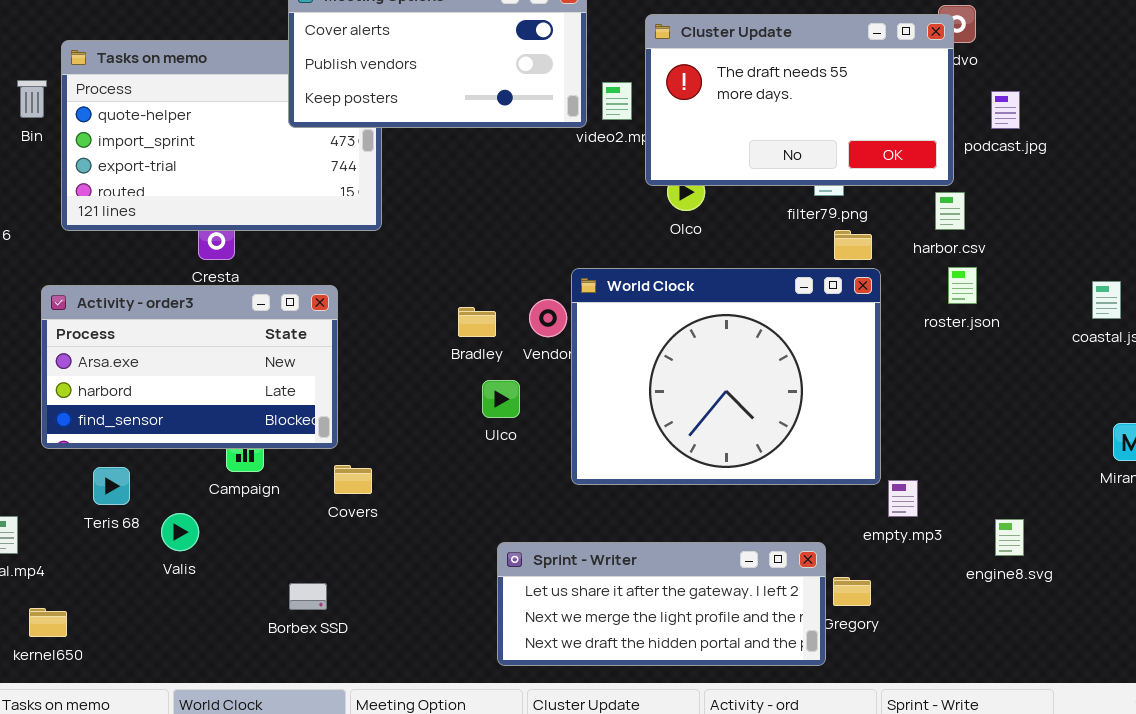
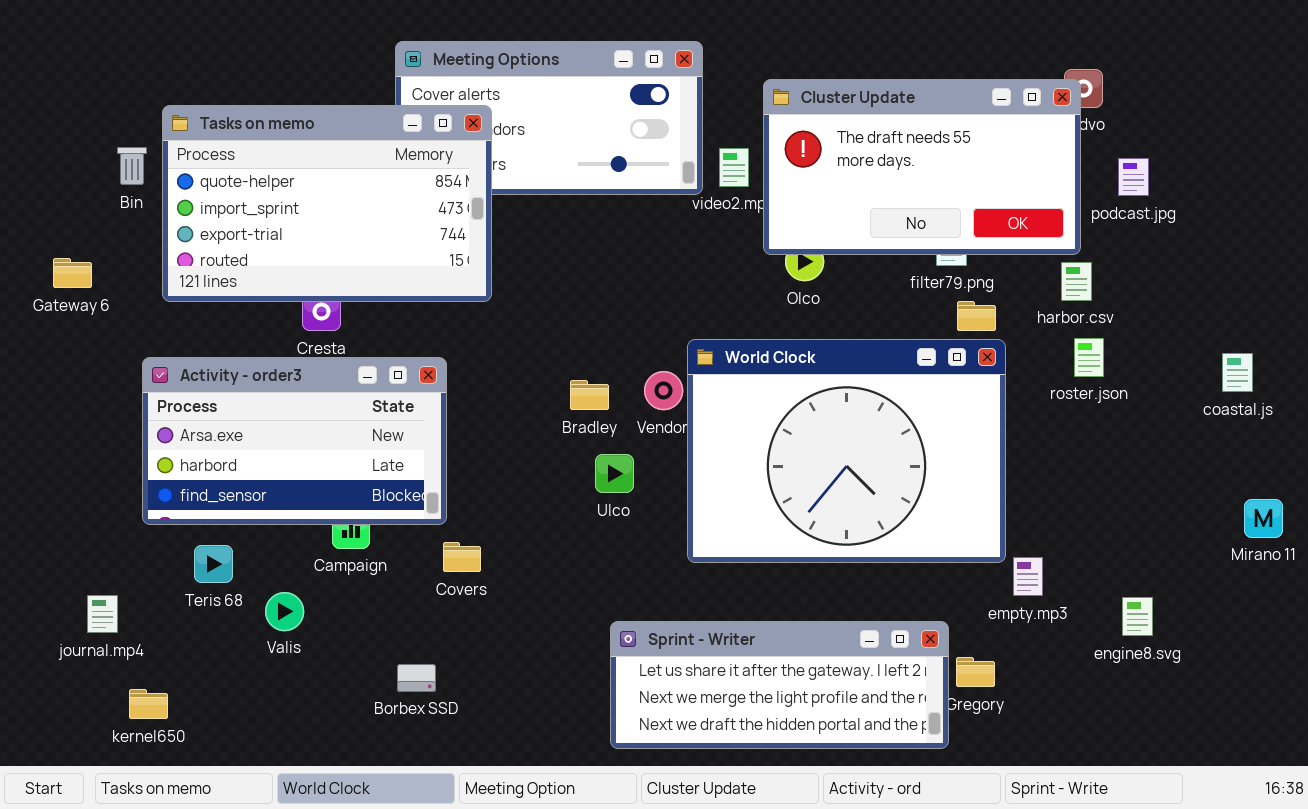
Tasks on memo: [61,40,382,231] -> [162,105,492,302], raised

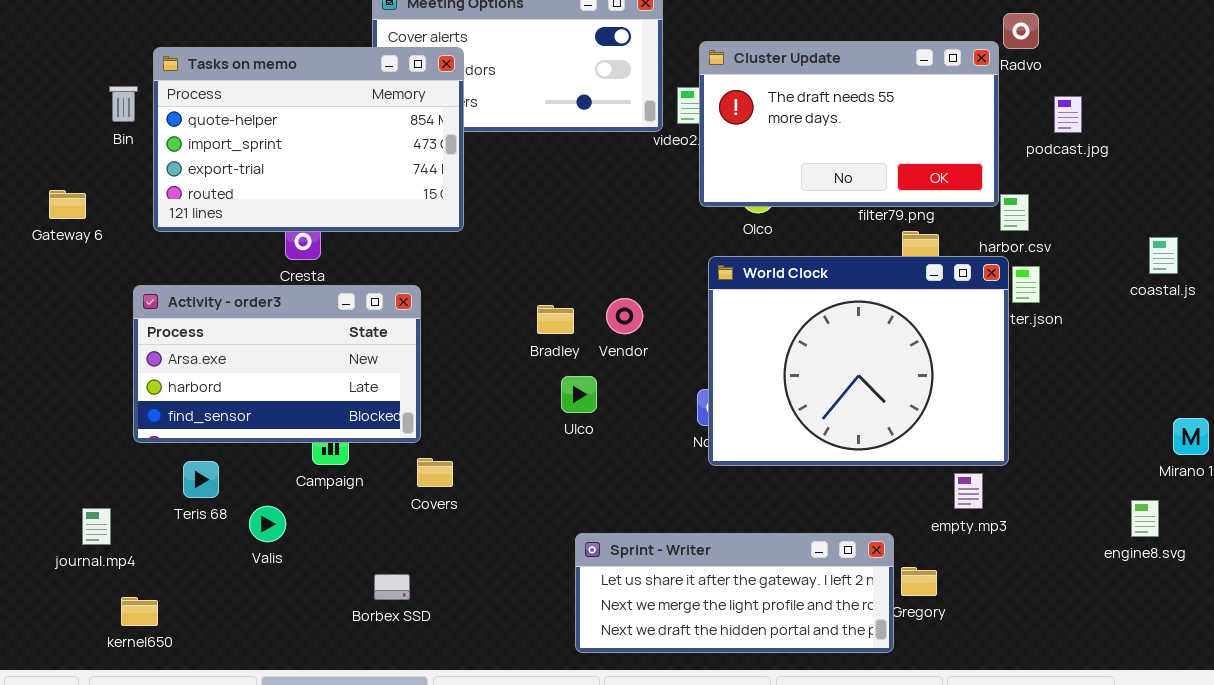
Cluster Update: [763,79,1081,255] -> [699,41,999,207], moved
World Clock: [687,339,1006,563] -> [708,256,1009,466], moved
coastal.js: [1222,353,1253,392] -> [1149,237,1178,274], moved
engine8.svg: [1122,597,1153,636] -> [1131,500,1159,537], moved

